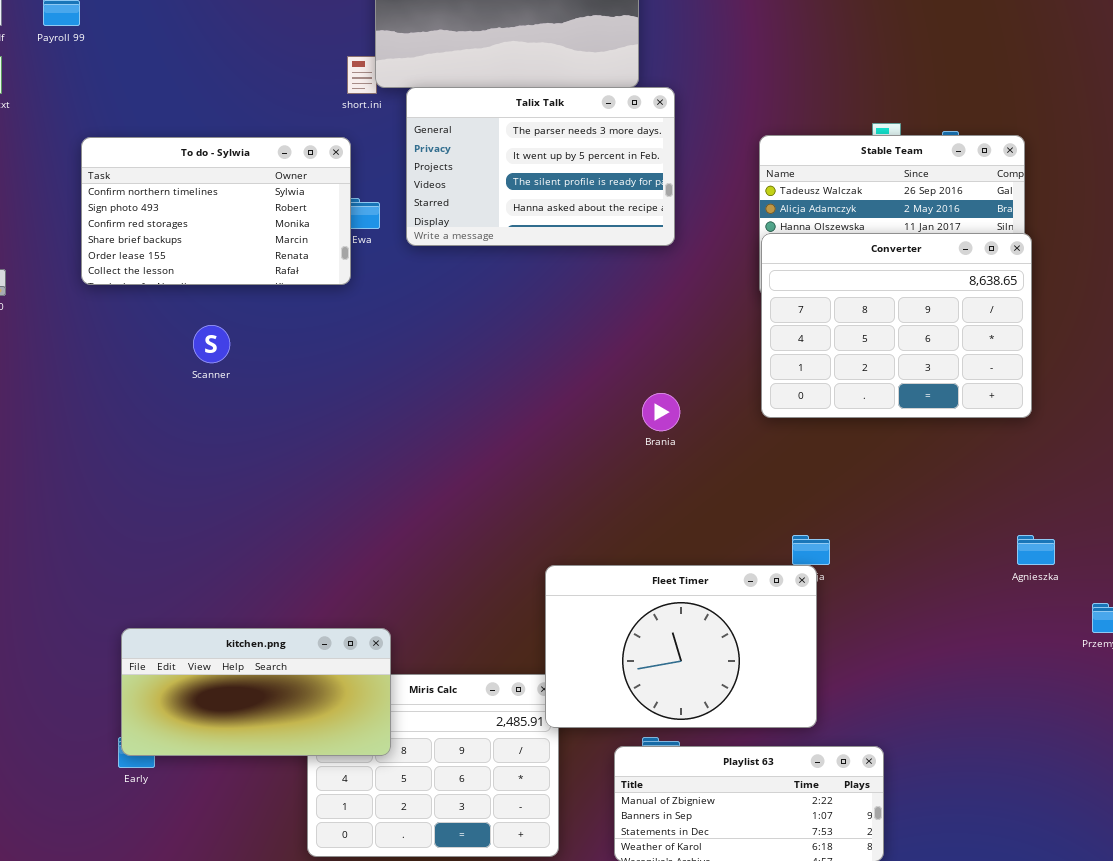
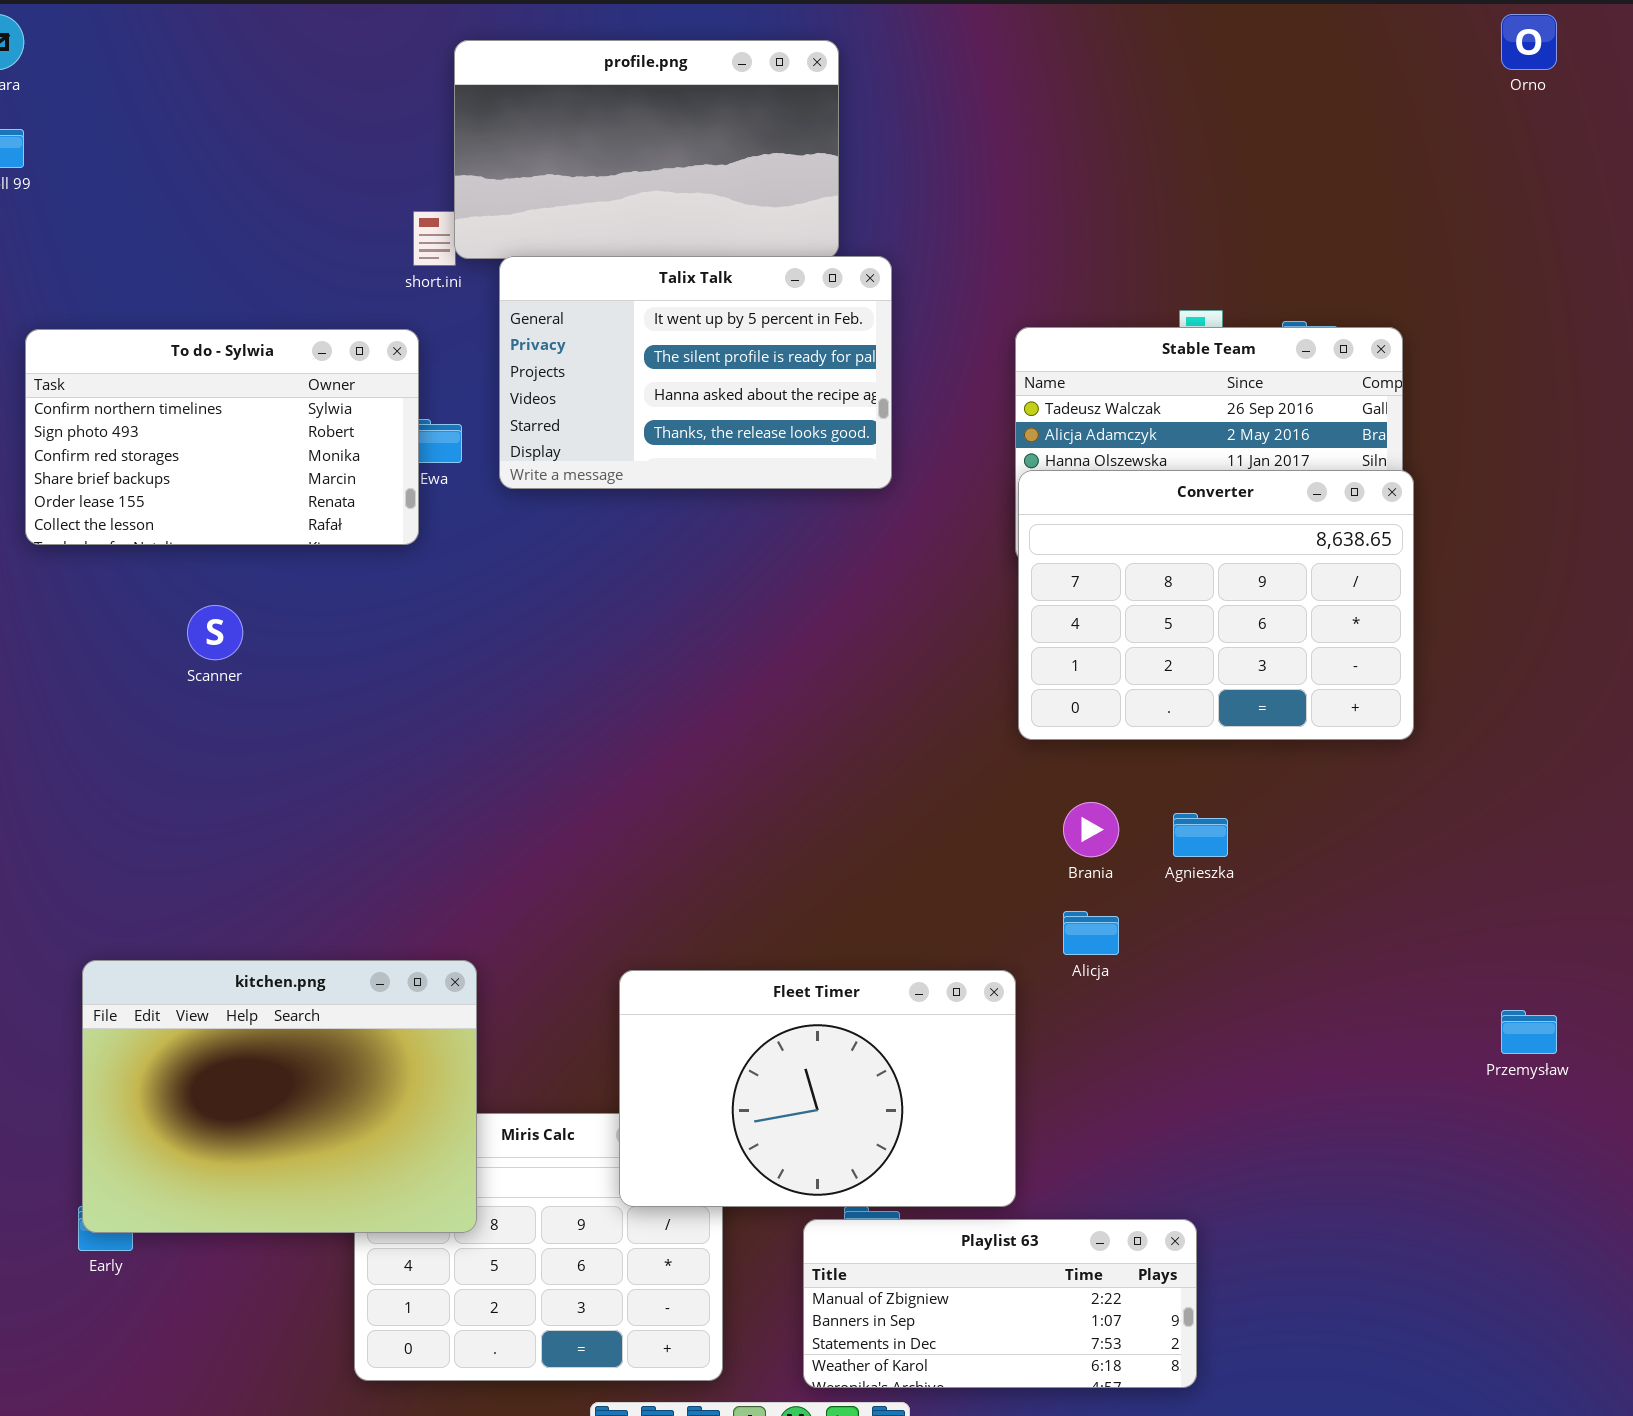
Talix Talk: [406,87,675,246] -> [499,256,892,489], scrolled down 1 row
Brania: [642,393,680,431] -> [1063,802,1119,857], moved
Agnieszka: [1017,535,1055,565] -> [1173,813,1228,857], moved
Fleet Timer: [545,565,817,728] -> [619,970,1016,1207], moved
kitchen.png: [121,628,391,756] -> [82,960,477,1233], resized

